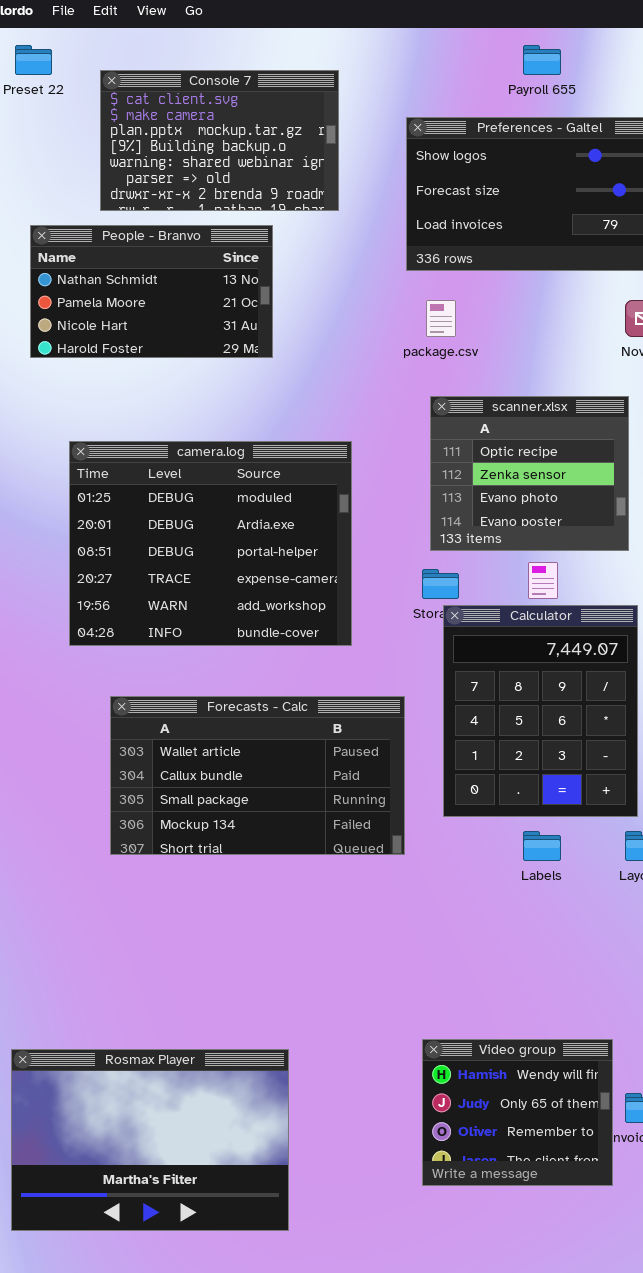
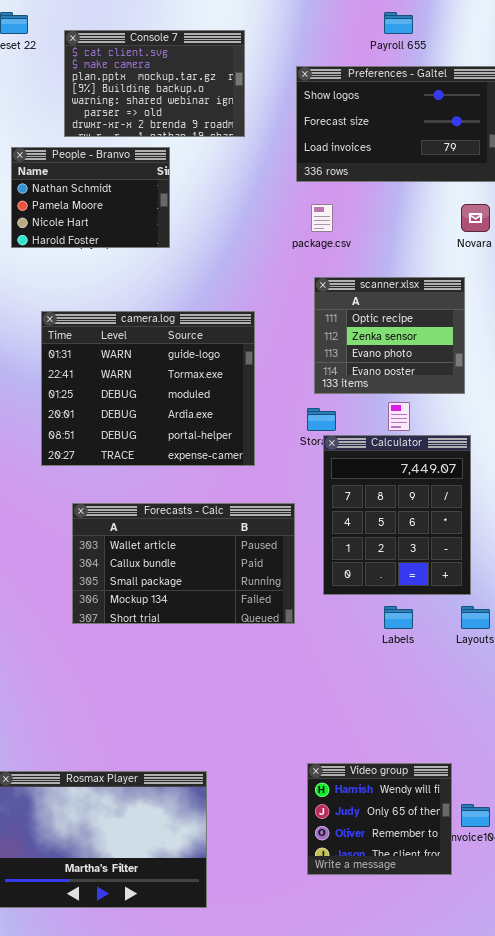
People - Branvo: [30,225,273,358] -> [11,147,170,248], resized
camera.log: [69,441,352,646] -> [41,311,255,466], scrolled up 2 rows

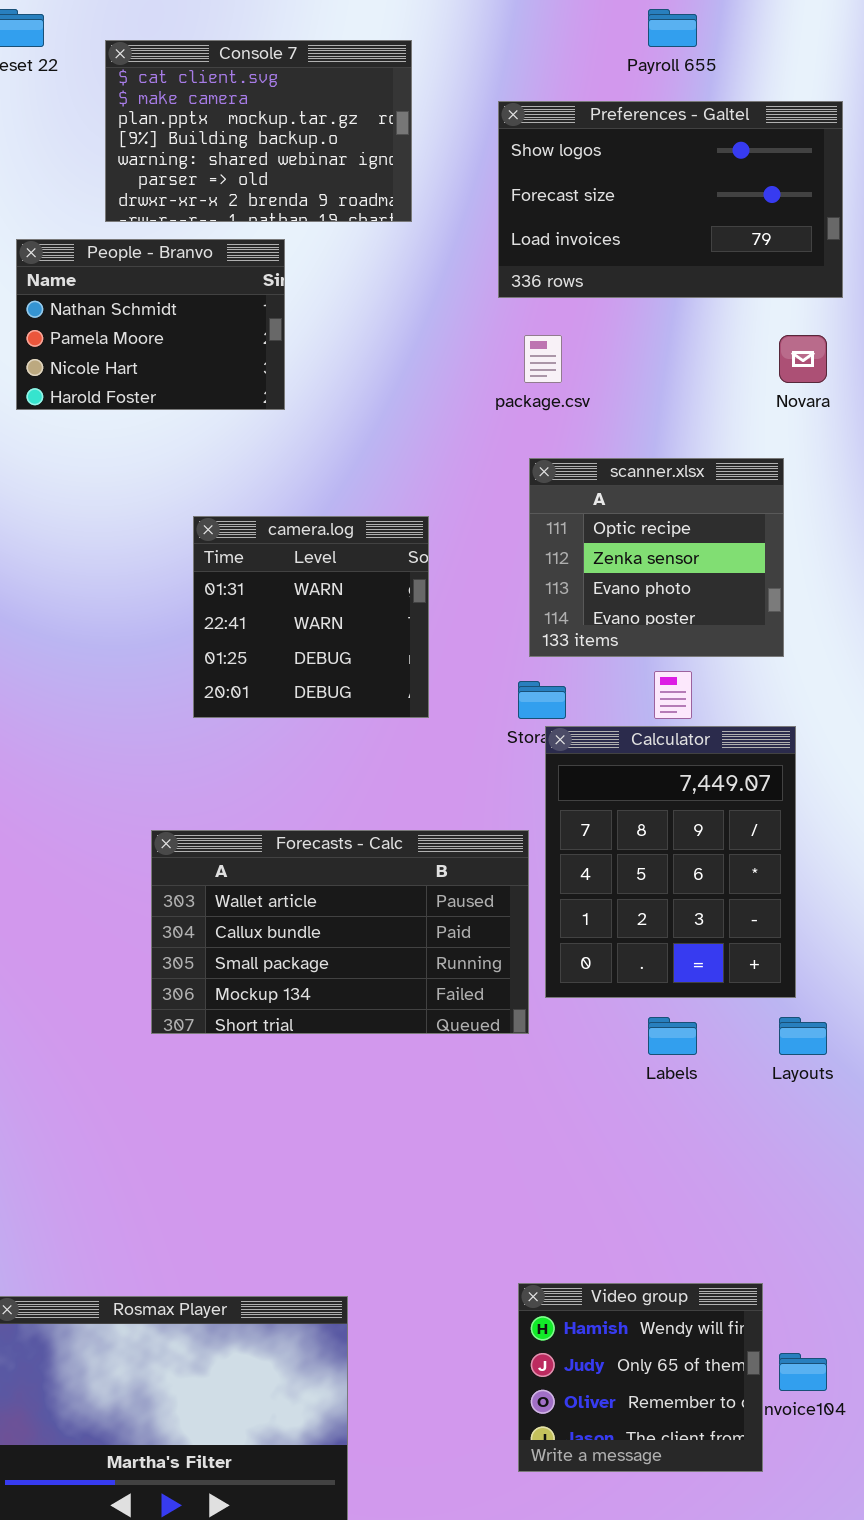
camera.log: [41,311,255,466] -> [193,516,429,718], resized
Forecasts - Calc: [72,503,295,624] -> [151,830,529,1034], moved

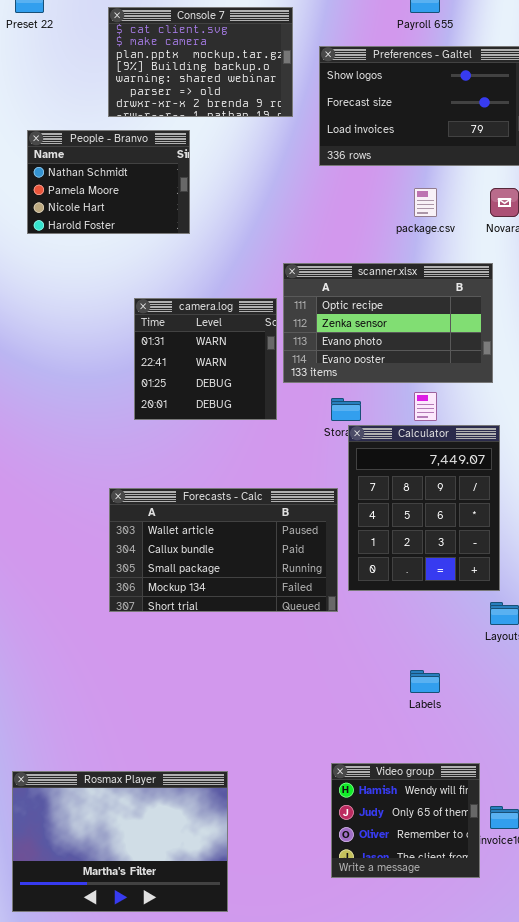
Console 7: [105,40,412,222] -> [108,7,293,117], moved
package.csv: [524,335,562,383] -> [414,188,437,217], moved
scanner.xlsx: [529,458,784,657] -> [283,263,493,383], resized
Labels: [648,1017,697,1055] -> [410,670,440,693], moved

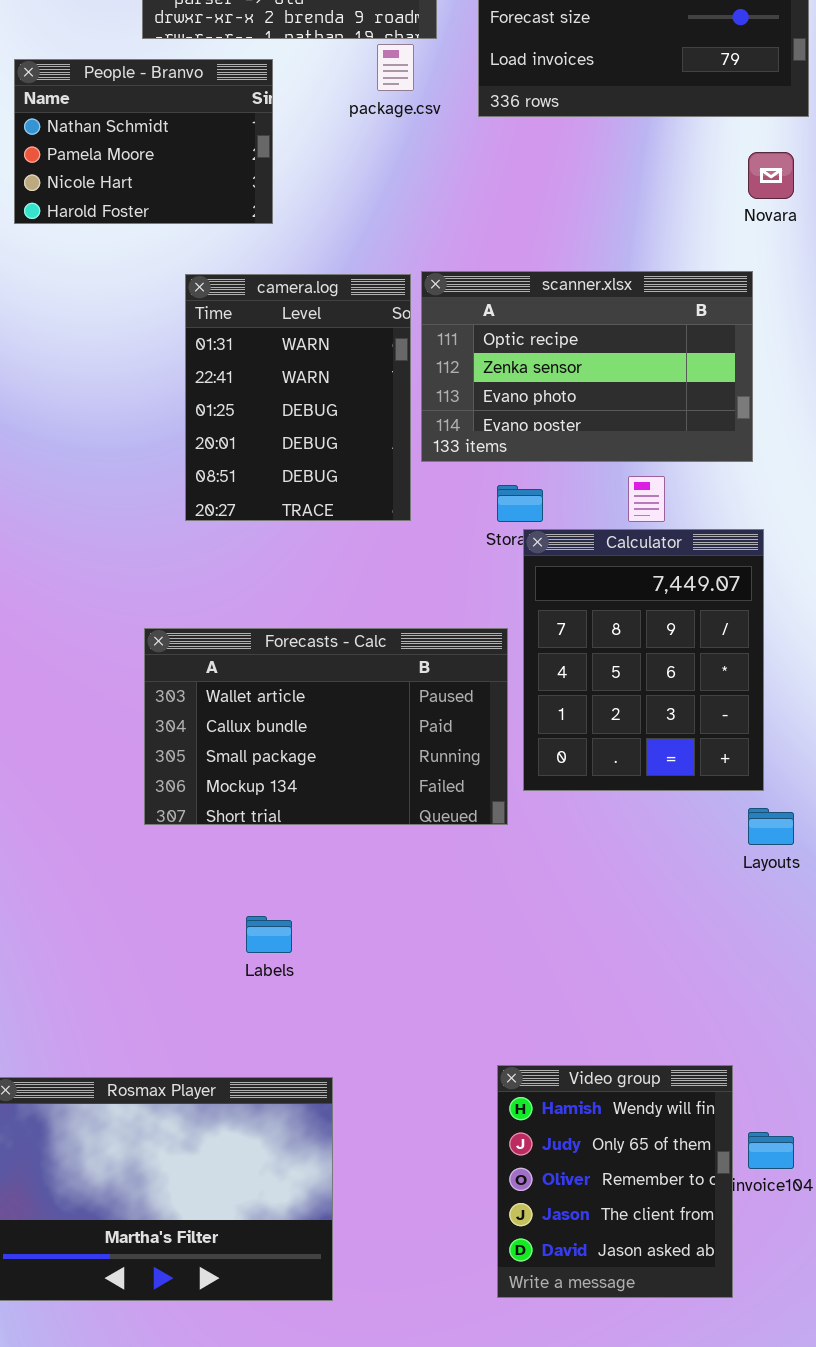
package.csv: [414,188,437,217] -> [377,44,414,91], moved
camera.log: [134,298,277,420] -> [185,274,411,521], resized
Labels: [410,670,440,693] -> [246,916,292,953], moved
Video group: [331,763,480,878] -> [497,1065,733,1298], resized

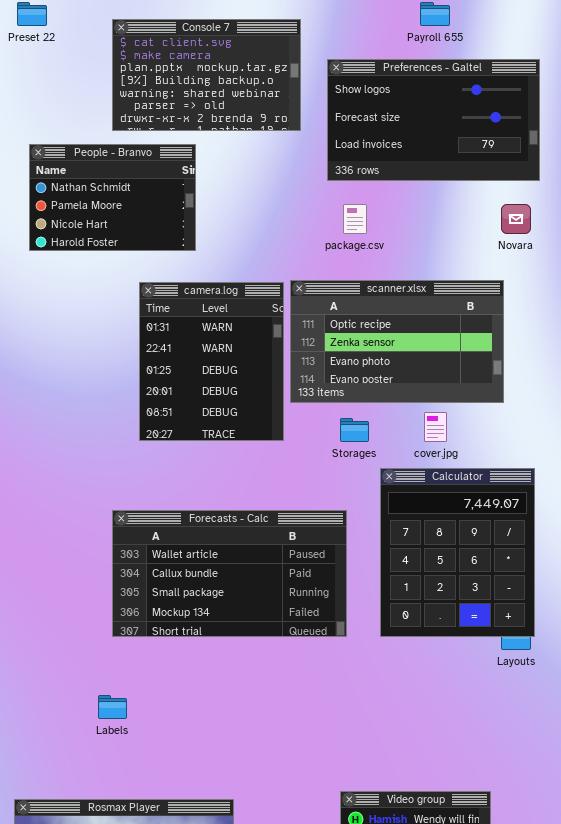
package.csv: [377,44,414,91] -> [343,204,367,234], moved
Calculator: [523,529,764,791] -> [380,468,535,637], moved
Labels: [246,916,292,953] -> [98,695,127,719], moved

